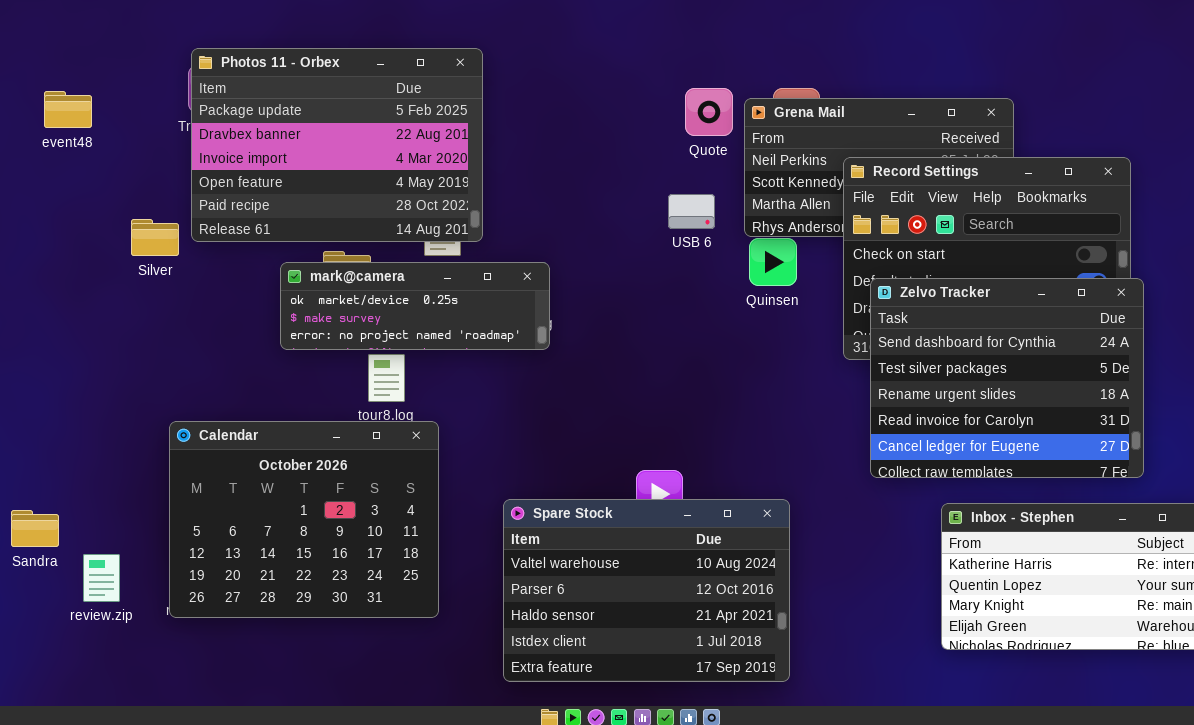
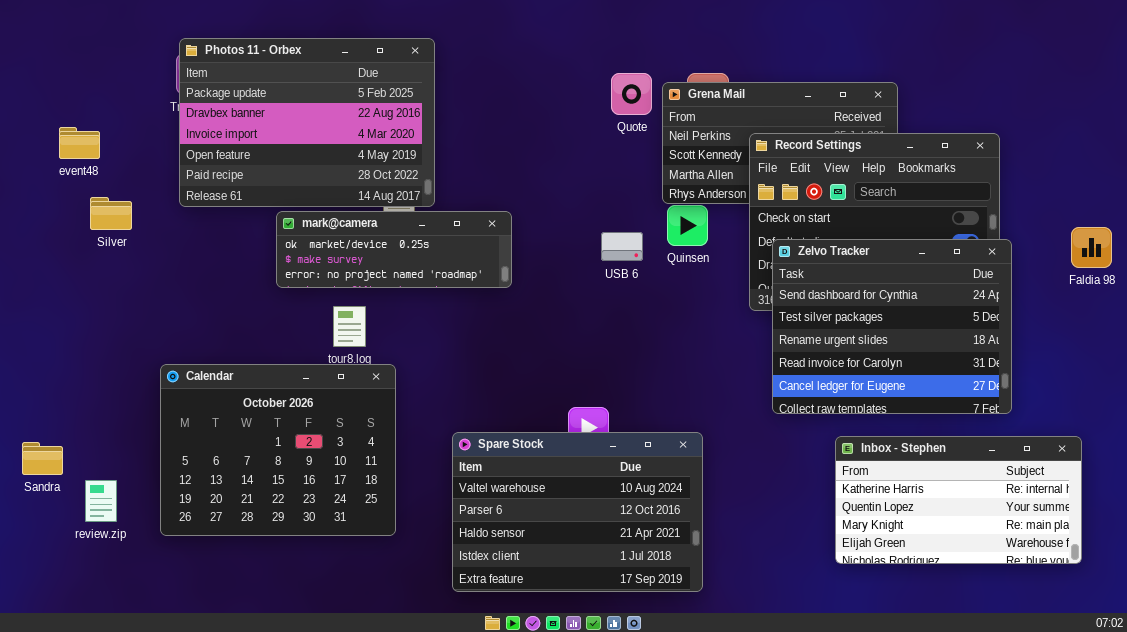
event48: [44,91,92,128] -> [59,127,100,159], moved
USB 6: [668,194,715,229] -> [601,232,643,261], moved
Silver: [131,219,179,256] -> [90,197,132,230], moved
mark@camera: [280,262,550,350] -> [276,211,512,288], moved

